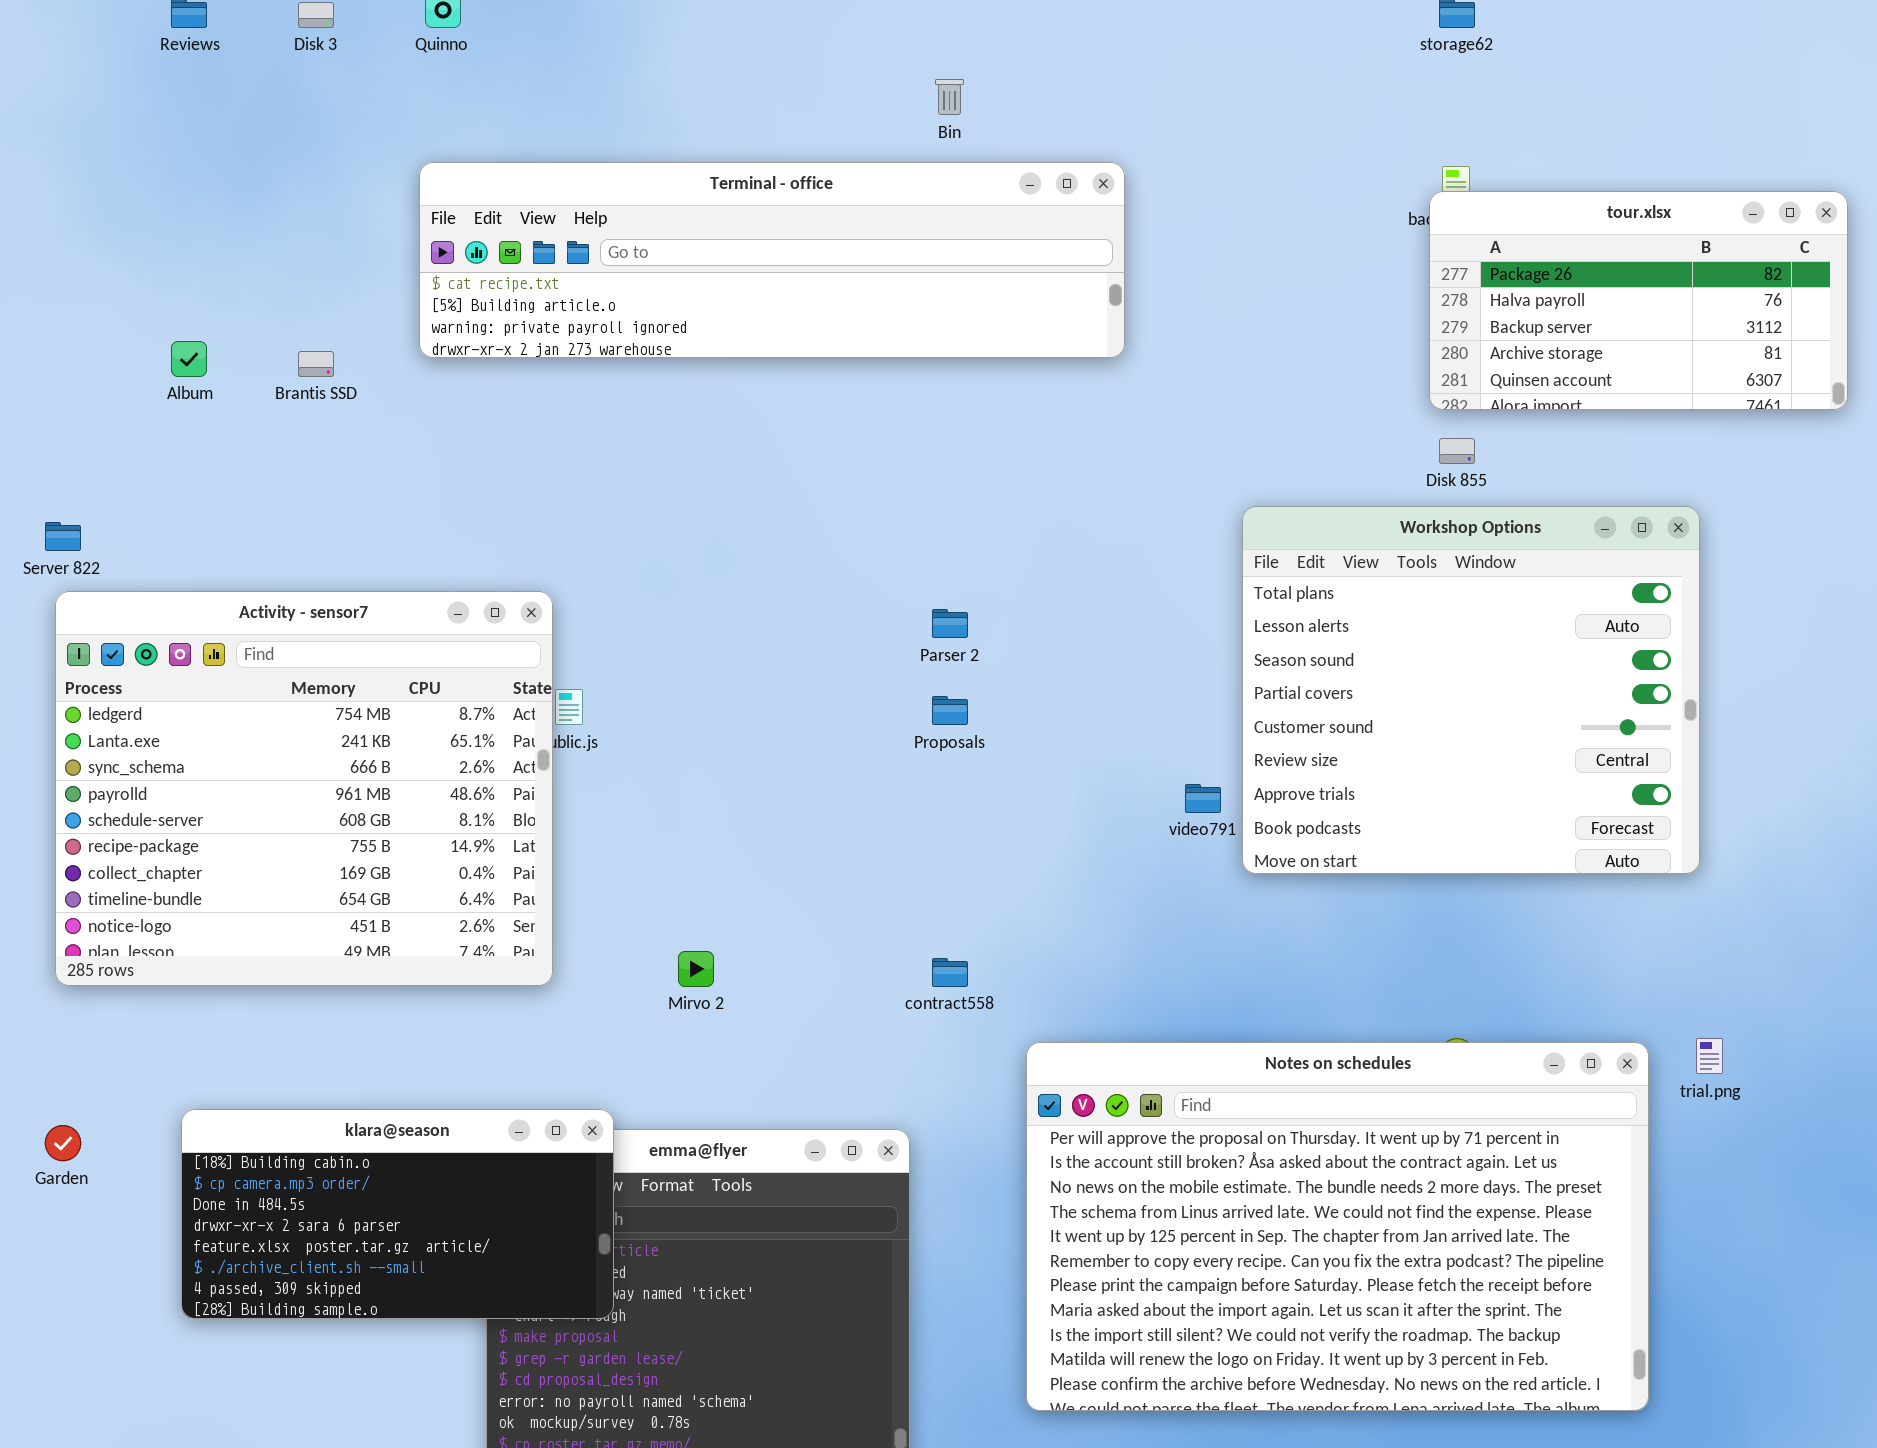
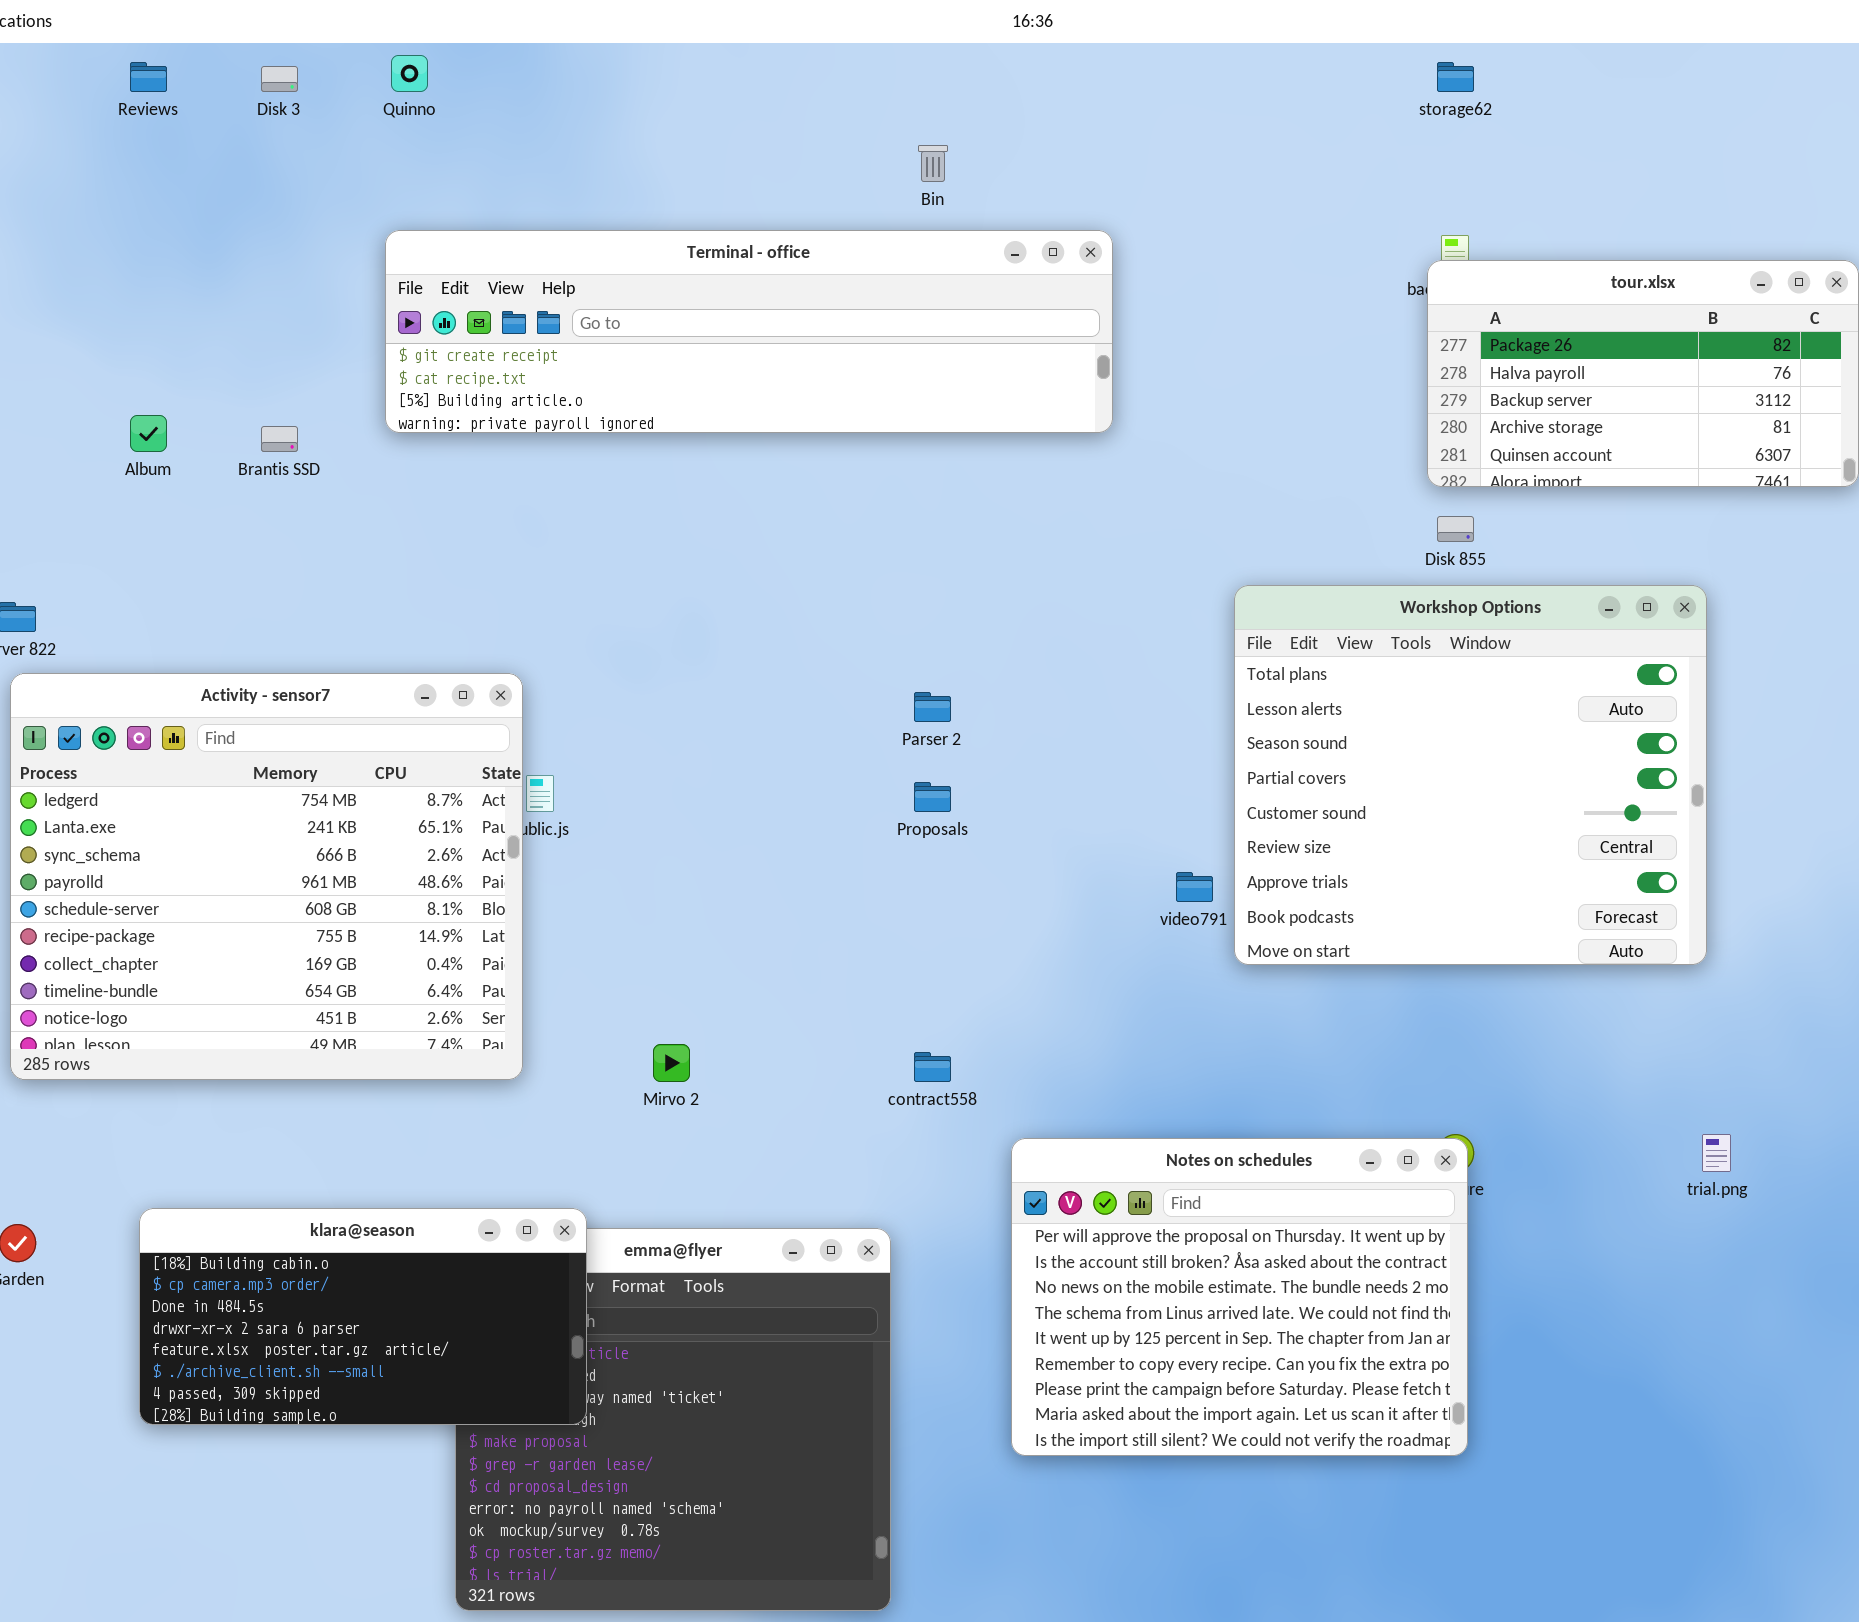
Terminal - office: [419,162,1125,358] -> [385,230,1113,433], scrolled up 1 row
Notes on schedules: [1026,1042,1649,1411] -> [1011,1138,1468,1456], resized

